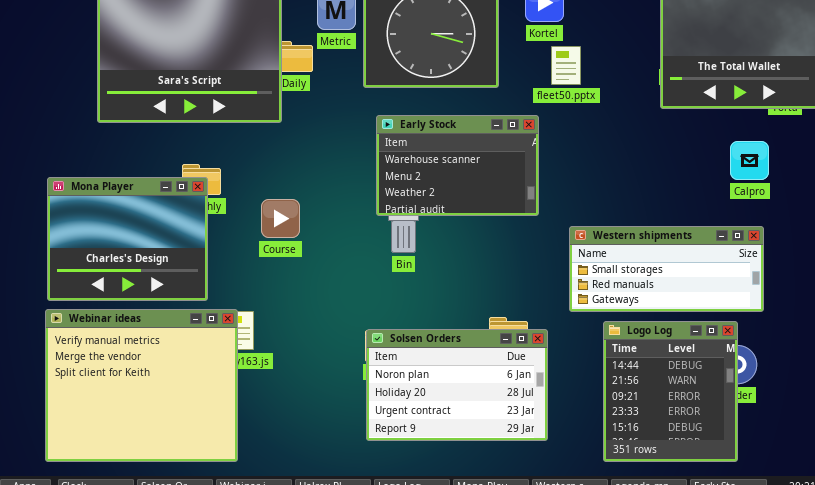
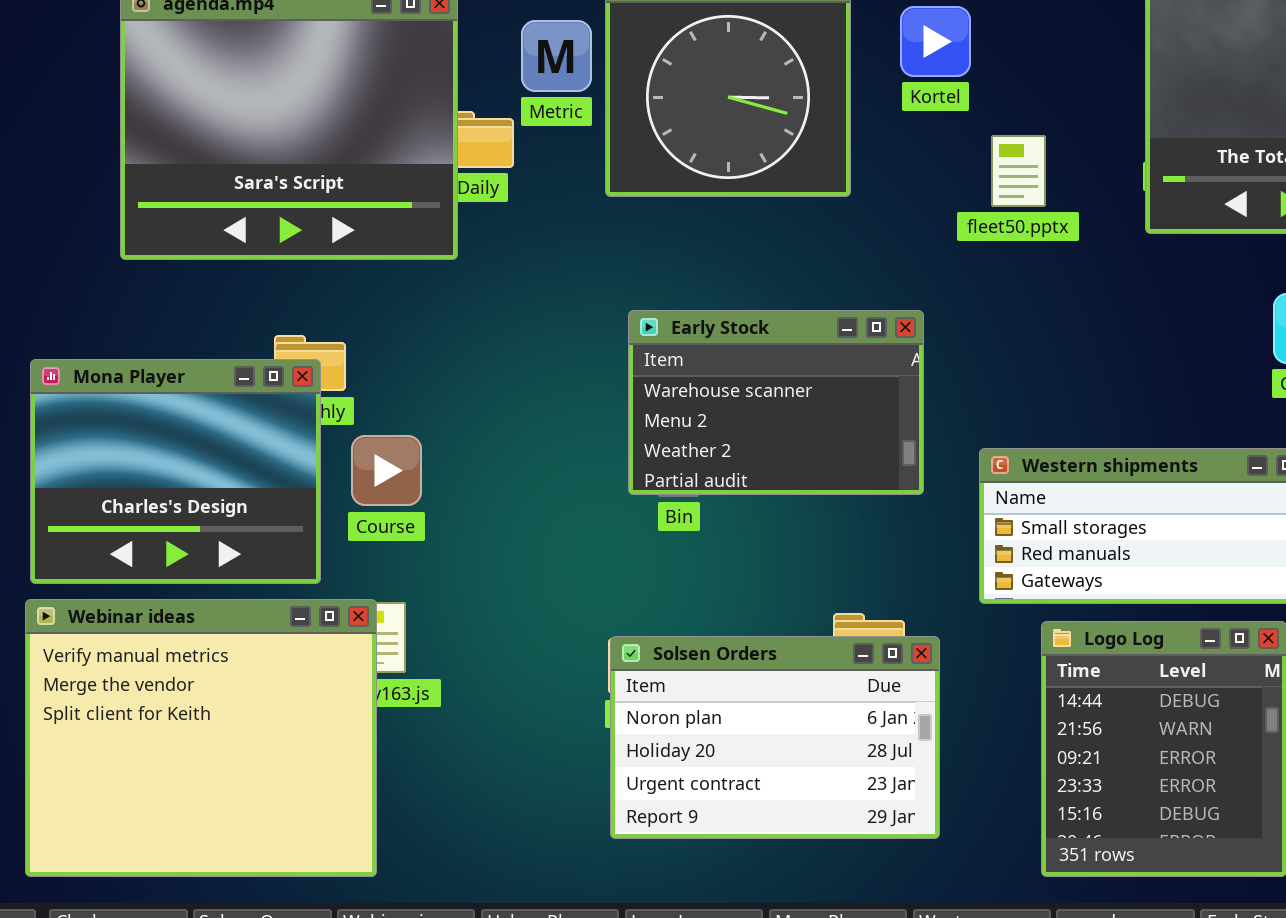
fleet50.pptx: [551,46,581,85] -> [991,135,1046,207], moved
Early Stock: [376,115,539,216] -> [628,310,924,495], moved
Course: [261,199,300,238] -> [351,435,422,506], moved

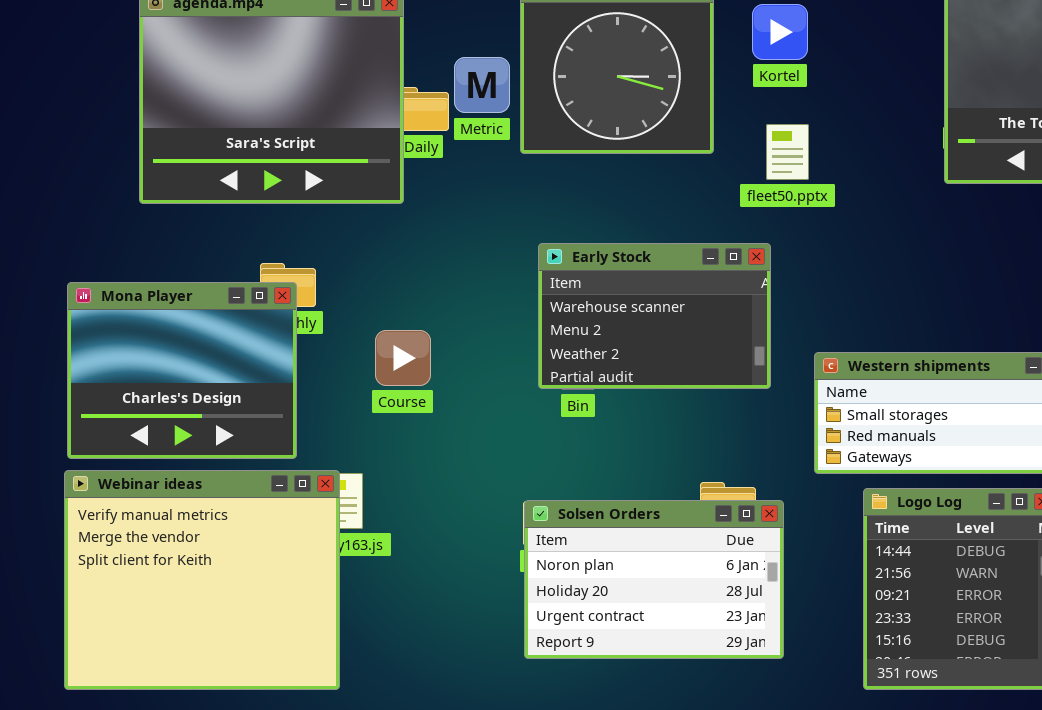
Metric: [521,20,592,92] -> [454,57,510,113], moved
fleet50.pptx: [991,135,1046,207] -> [766,124,809,180], moved
Course: [351,435,422,506] -> [375,330,431,386], moved

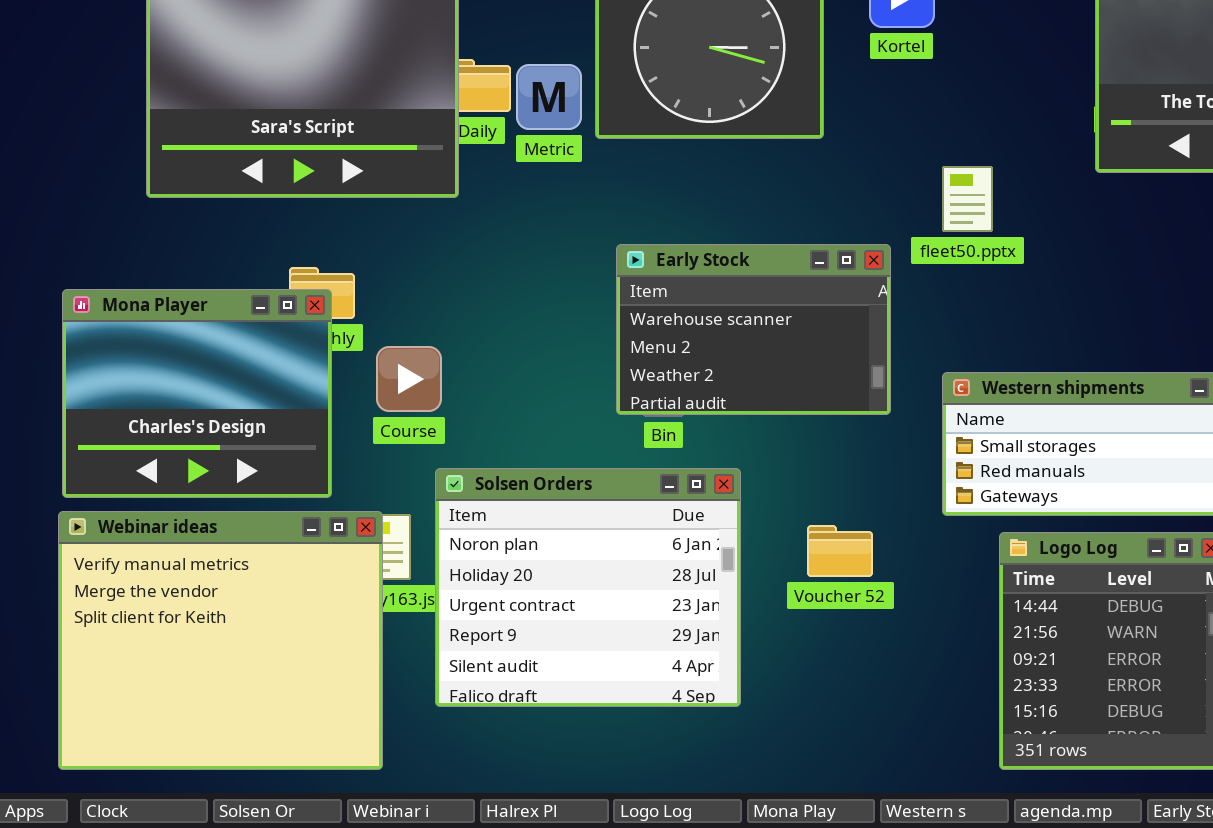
Metric: [454,57,510,113] -> [516,64,582,130], moved
fleet50.pptx: [766,124,809,180] -> [942,166,993,232], moved
Course: [375,330,431,386] -> [376,346,442,412], moved
Solsen Orders: [524,500,784,659] -> [435,468,741,707], moved, resized

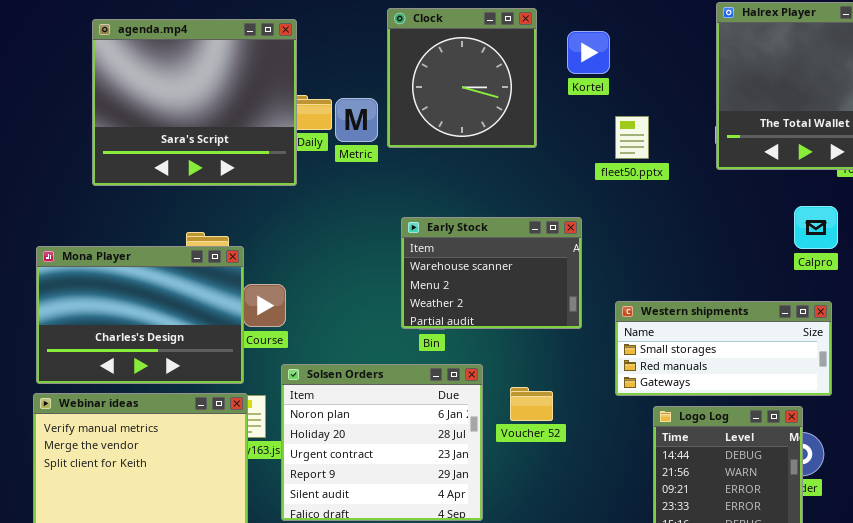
fleet50.pptx: [942,166,993,232] -> [615,116,649,159], moved
Mona Player: [62,289,332,498] -> [36,246,244,384], resized
Voucher 52: [807,525,873,577] -> [510,387,553,421], moved

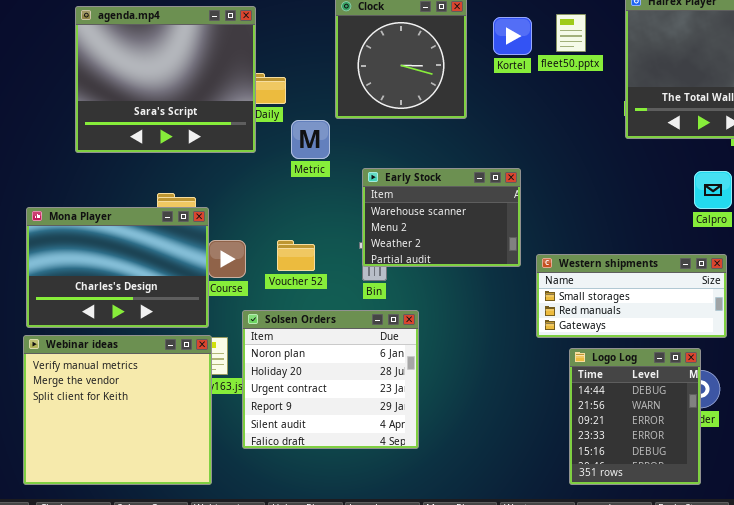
Metric: [335,98,378,142] -> [291,120,330,159], moved
fleet50.pptx: [615,116,649,159] -> [556,14,586,52], moved
Early Stock: [401,217,582,329] -> [362,168,521,267], moved
Voucher 52: [510,387,553,421] -> [277,240,315,271], moved

